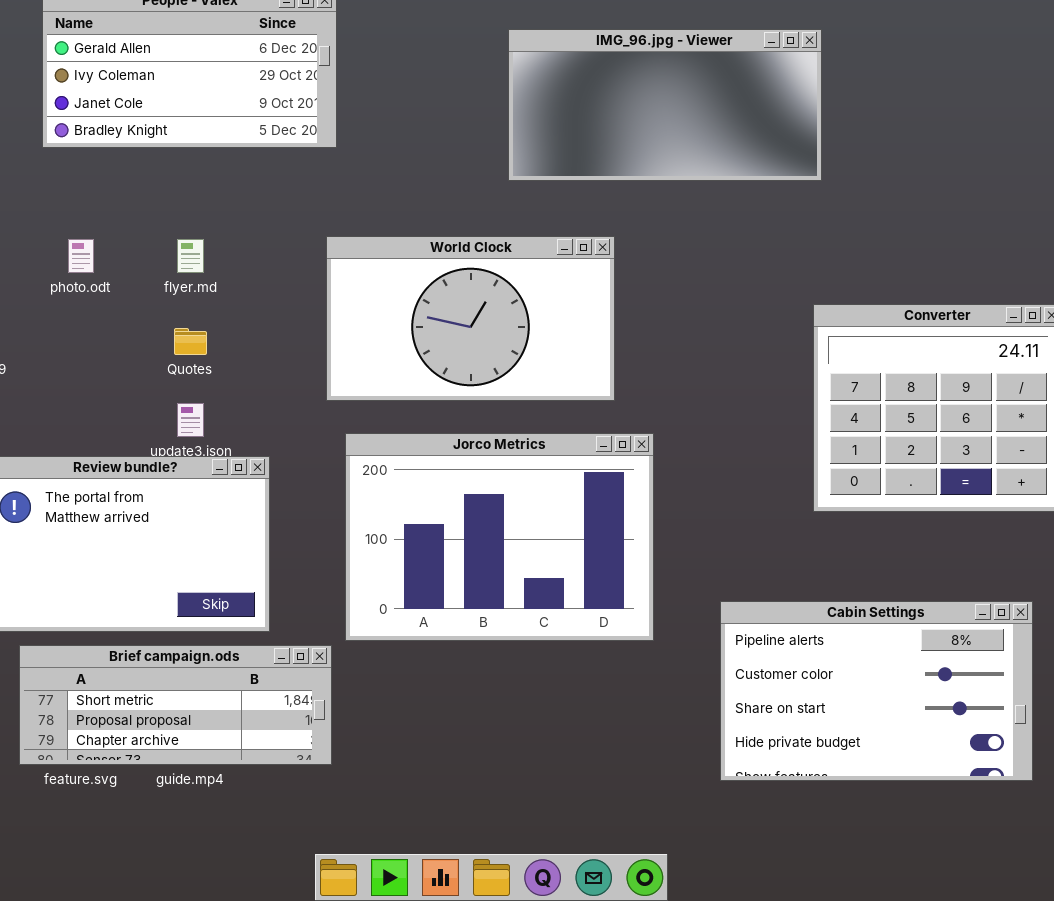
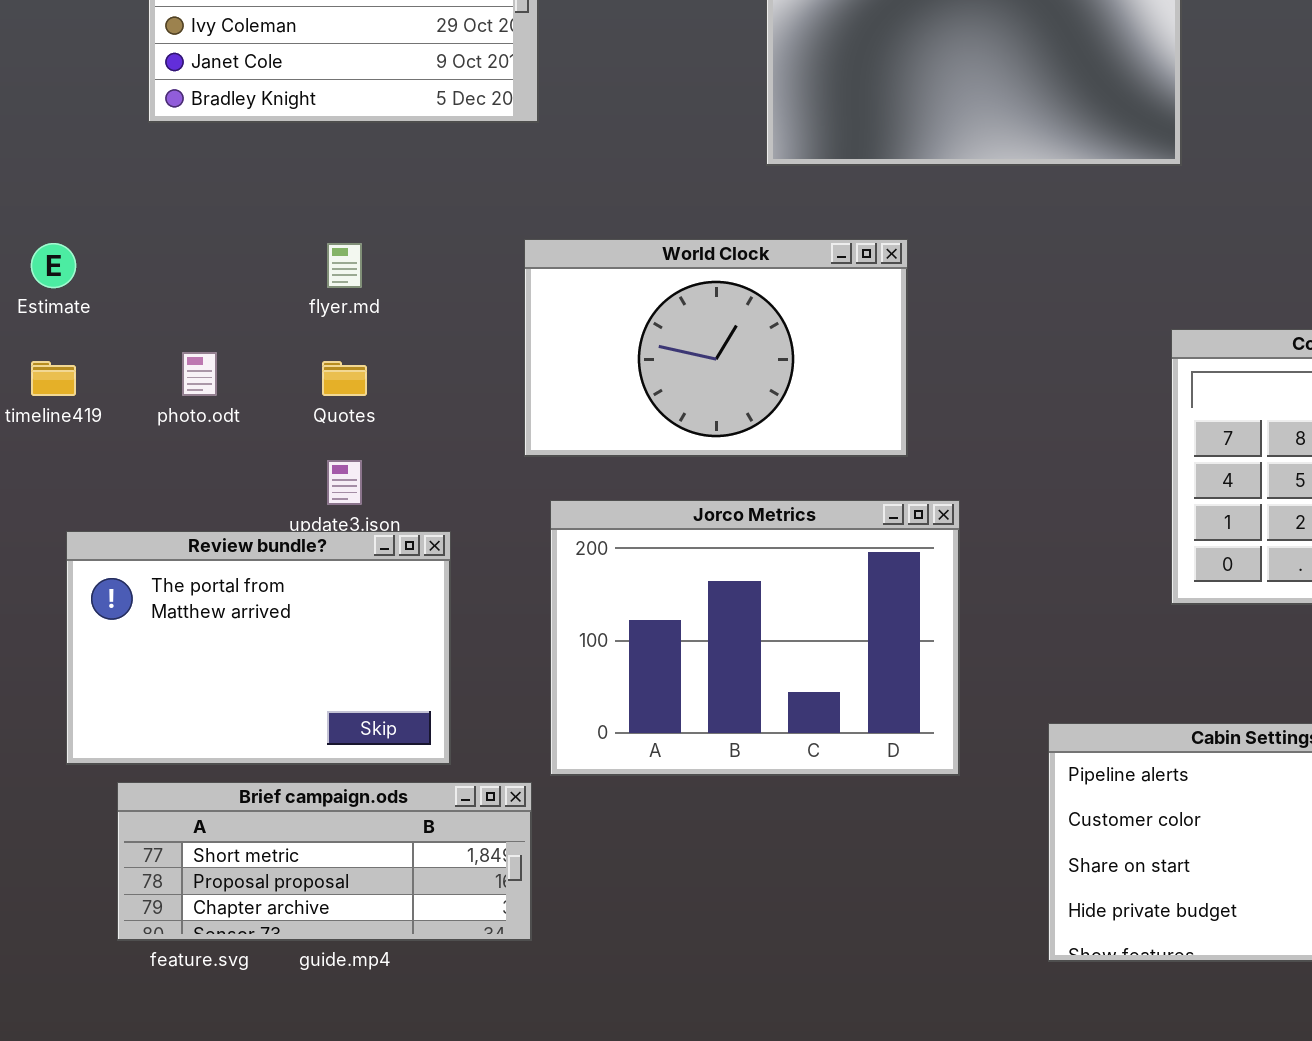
photo.odt: [68,239,94,273] -> [182,352,217,396], moved

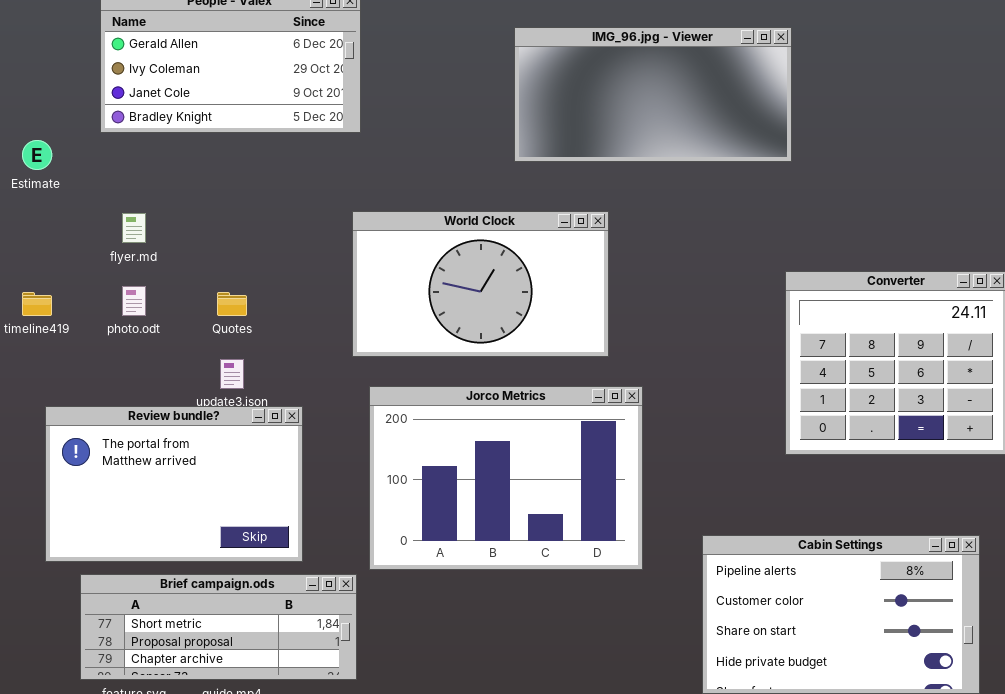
Estimate: [31,243,76,288] -> [22,140,52,170], moved
flyer.md: [327,243,362,288] -> [122,213,146,243], moved

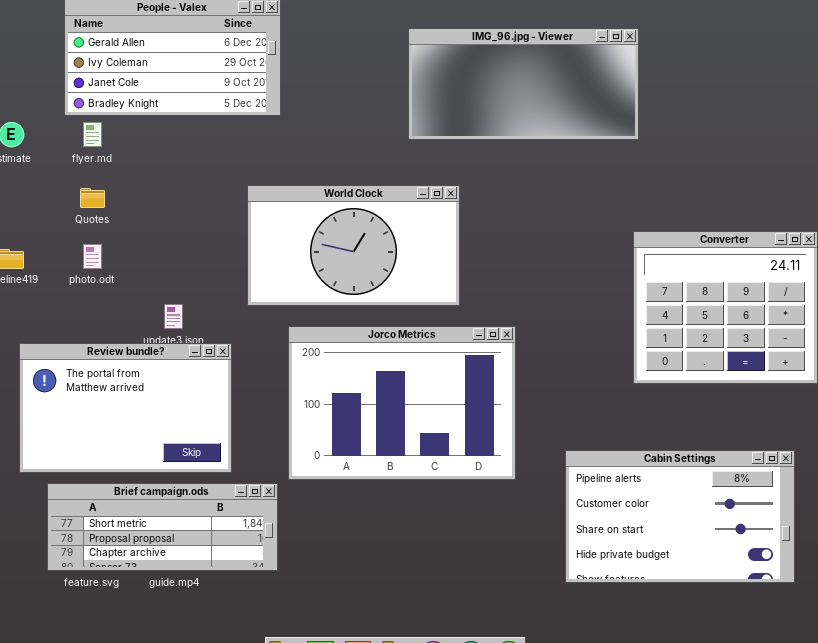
World Clock: [352,211,609,357] -> [247,185,460,306], moved
flyer.md: [122,213,146,243] -> [83,122,102,147], moved
Quotes: [217,292,247,316] -> [80,188,105,208], moved

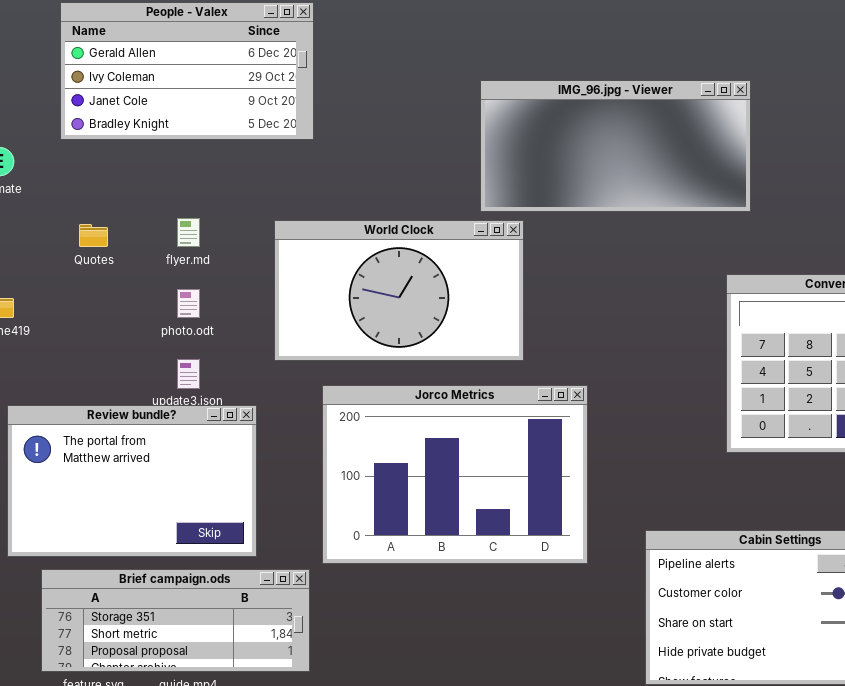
IMG_96.jpg - Viewer: [408,28,639,140] -> [480,80,751,212], moved
flyer.md: [83,122,102,147] -> [177,218,200,247], moved
photo.odt: [83,244,102,269] -> [177,289,200,318], moved
Brief campaign.ods: [47,483,278,571] -> [41,569,310,672], scrolled up 1 row

